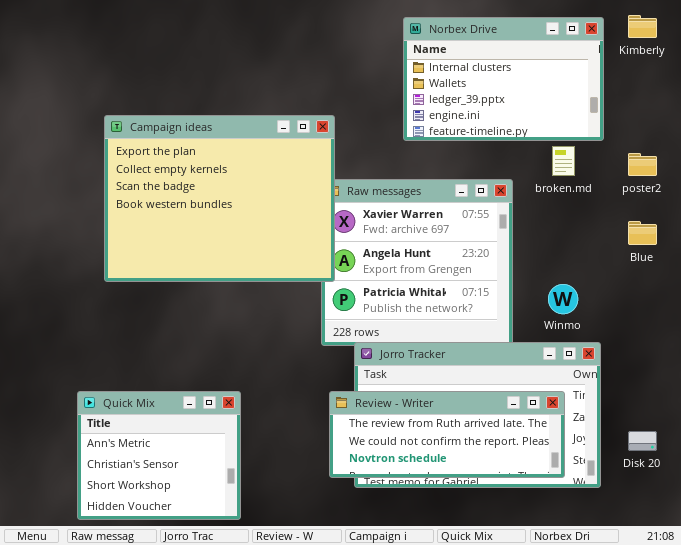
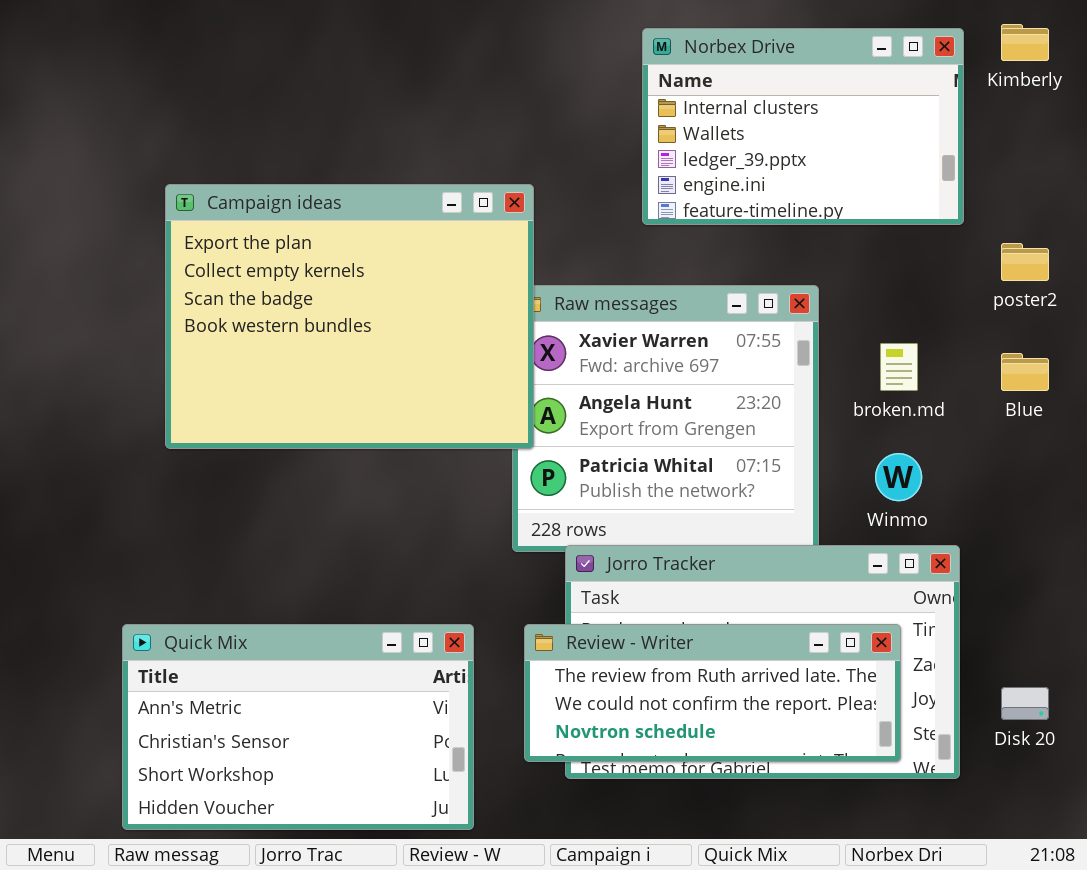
broken.md: [552,146,575,176] -> [880,343,918,391], moved
Quick Mix: [77,391,241,520] -> [122,624,474,830], resized

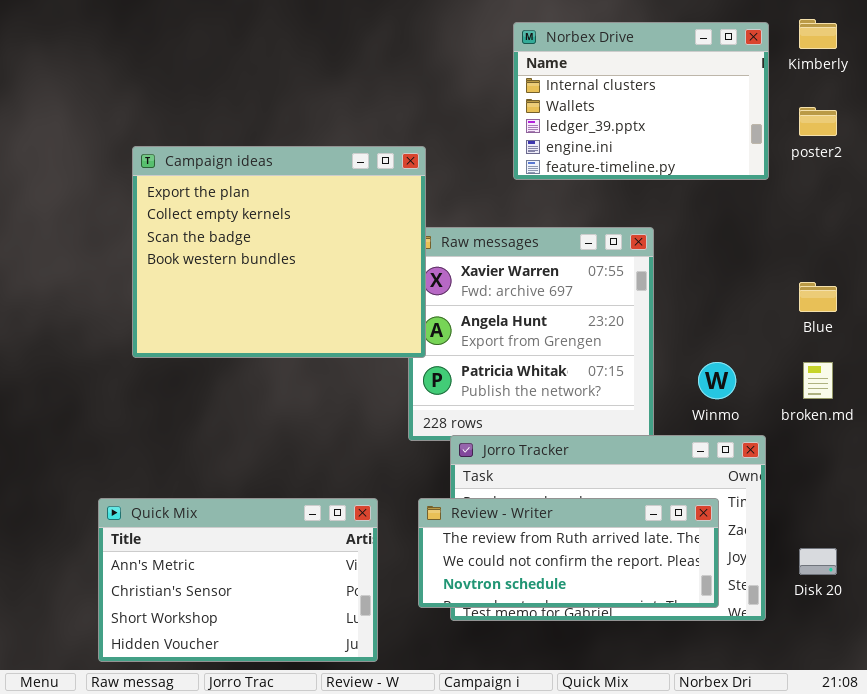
poster2: [1001,243,1049,281] -> [799,107,837,136], moved
broken.md: [880,343,918,391] -> [803,362,833,399], moved

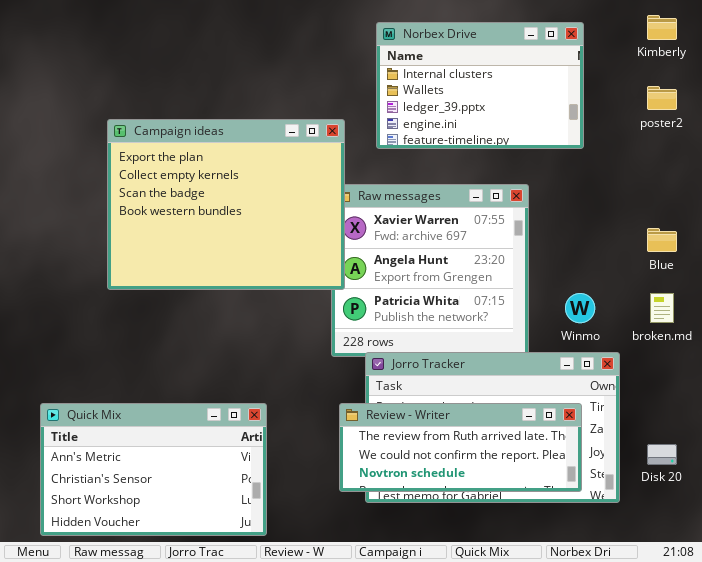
Norbex Drive: [513,22,769,180] -> [376,22,584,149], moved
Quick Mix: [98,498,378,662] -> [40,403,267,536], moved

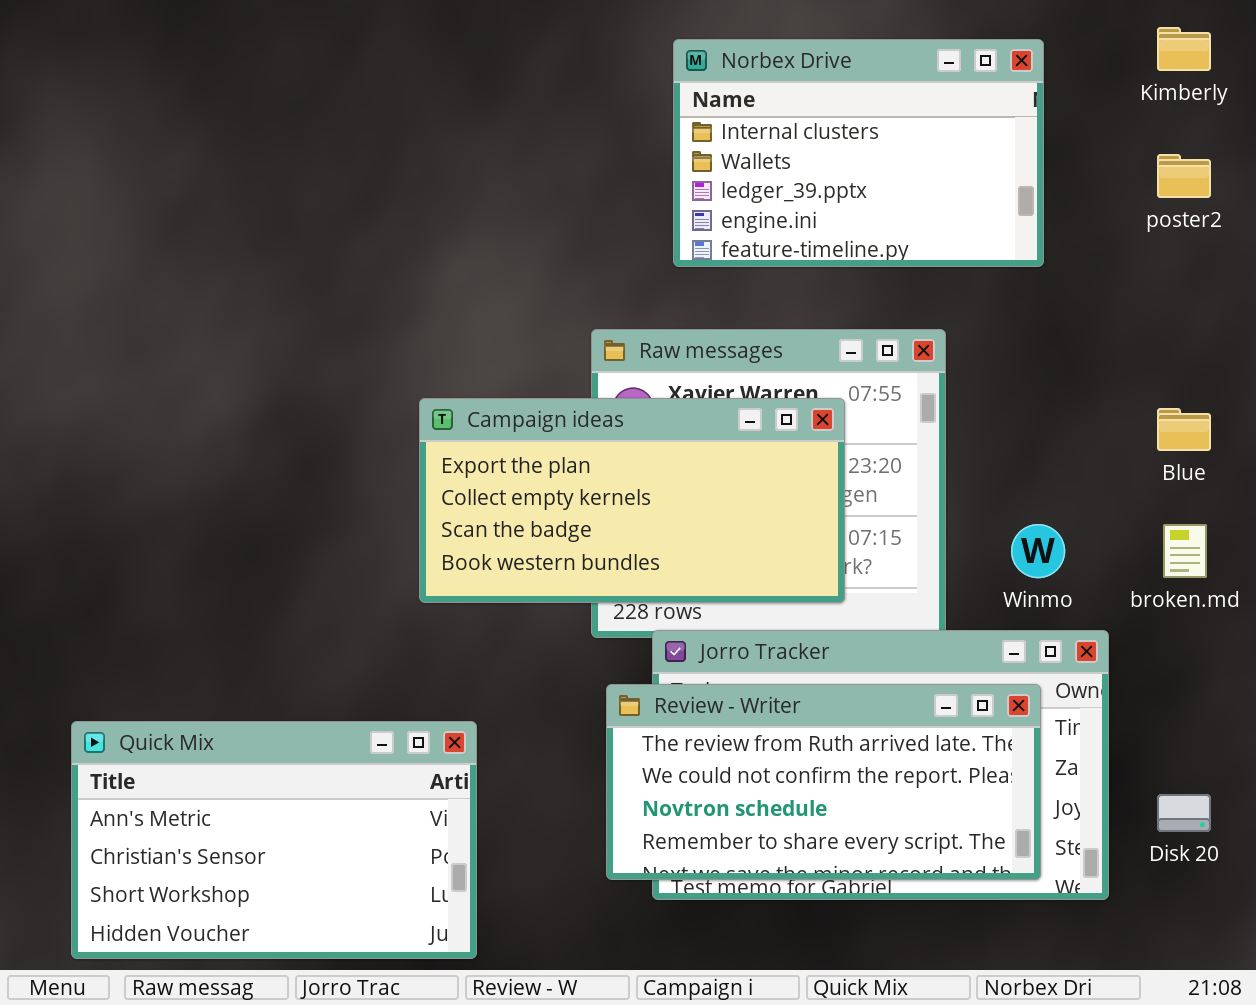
Campaign ideas: [107,119,345,290] -> [419,398,845,603], moved, resized
Review - Writer: [339,403,582,492] -> [606,684,1041,880], resized

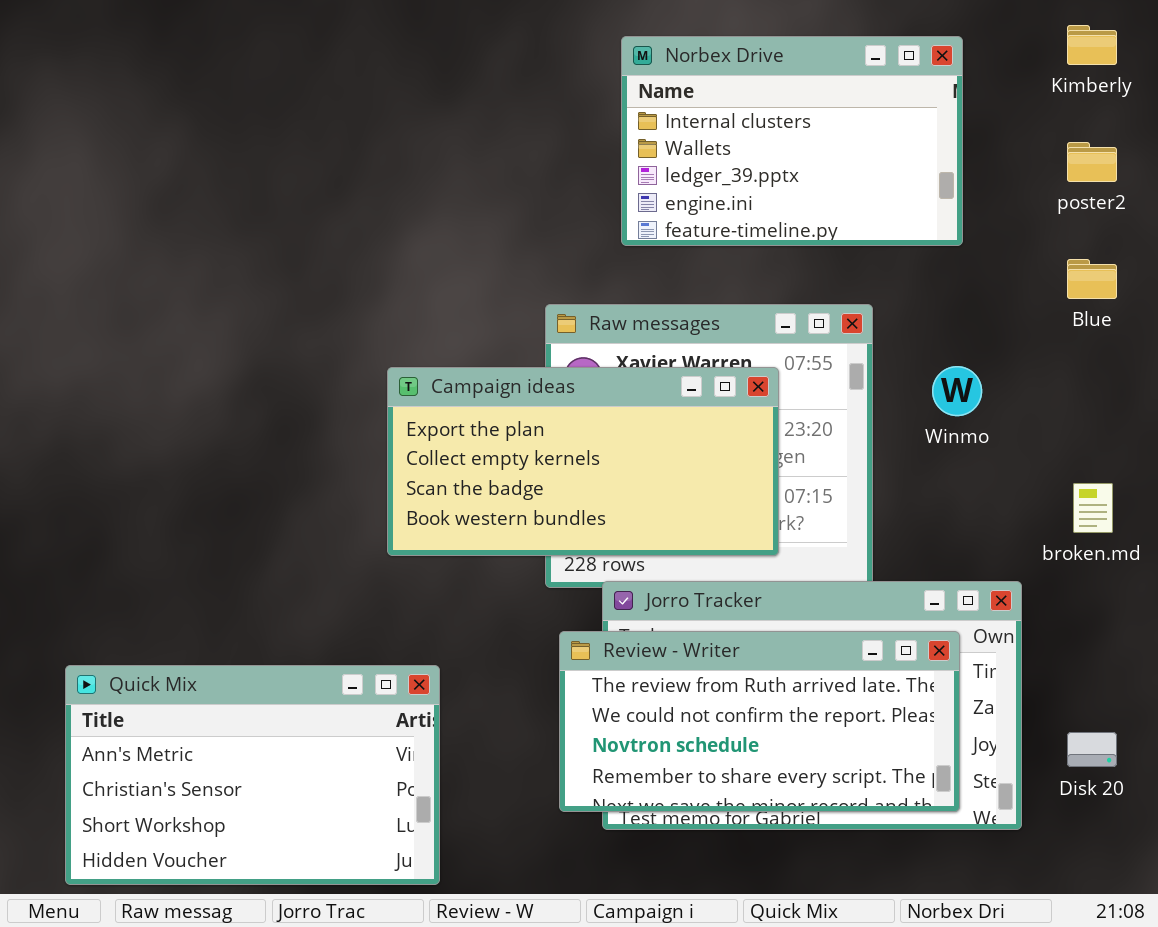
Blue: [1157,408,1211,451] -> [1067,259,1117,299], moved
Winmo: [1011,524,1065,578] -> [932,366,982,416], moved

